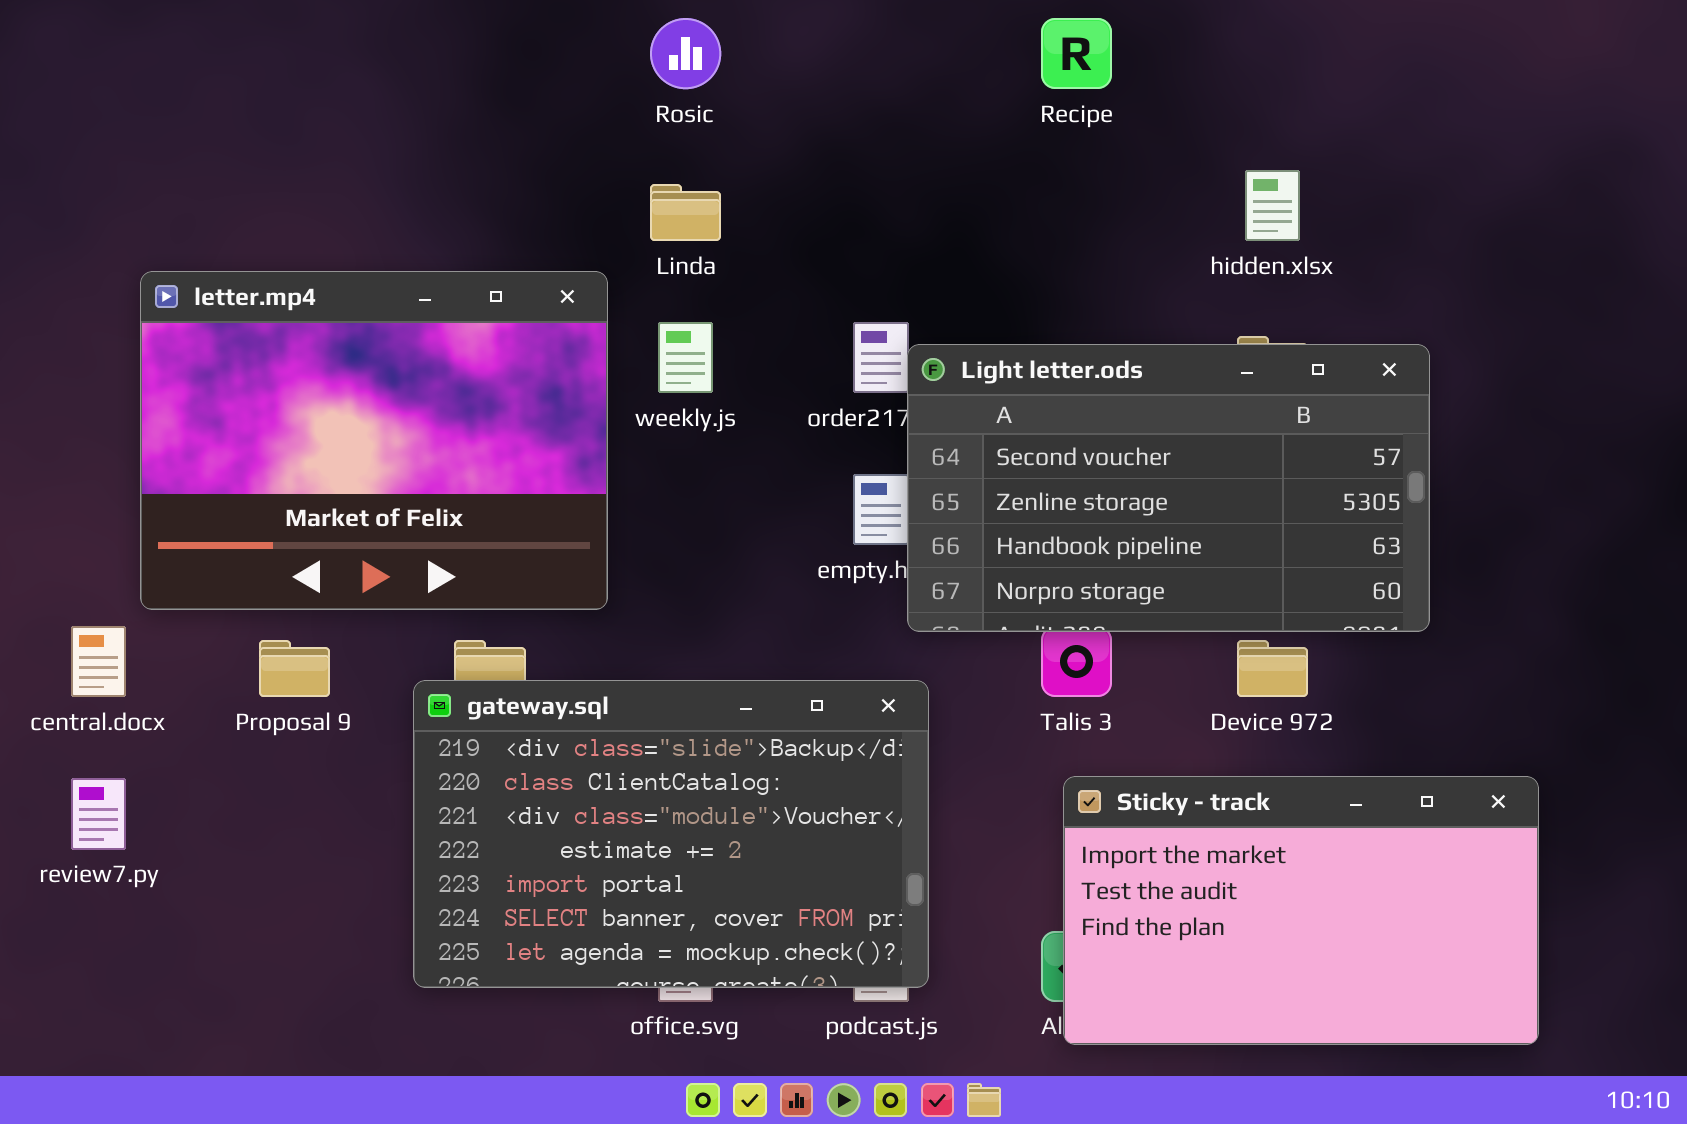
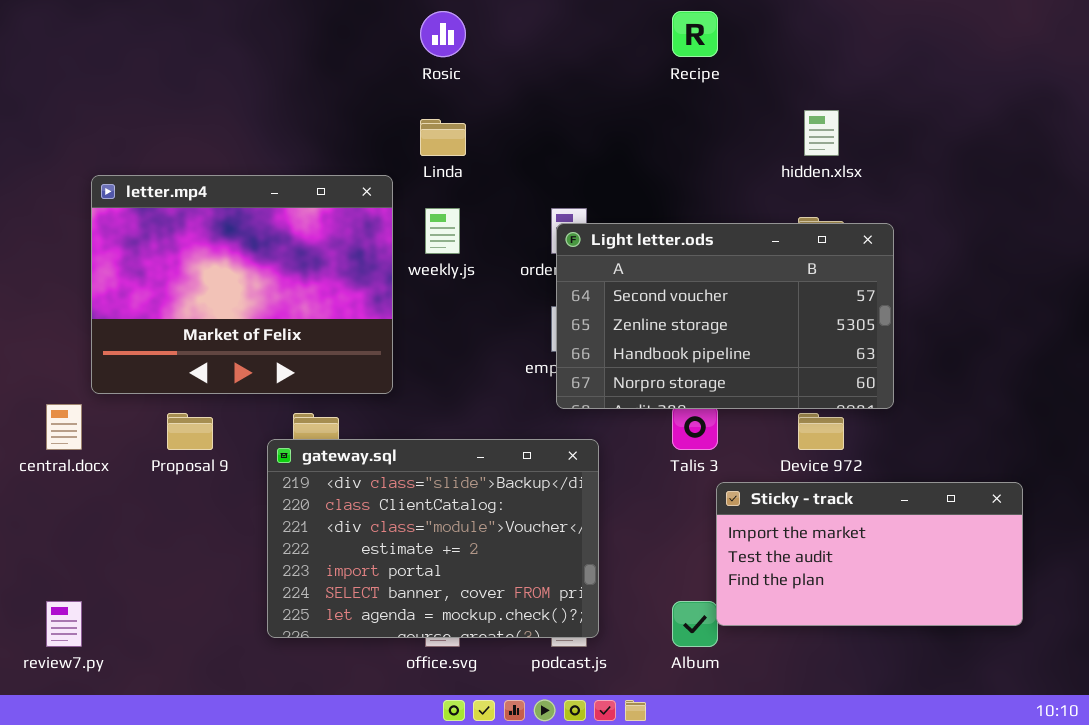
Light letter.ods: [907,344,1430,632] -> [556,223,894,409], moved
Sticky - track: [1063,776,1539,1045] -> [716,482,1023,626], moved, resized
review7.py: [71,778,126,850] -> [46,601,82,647], moved

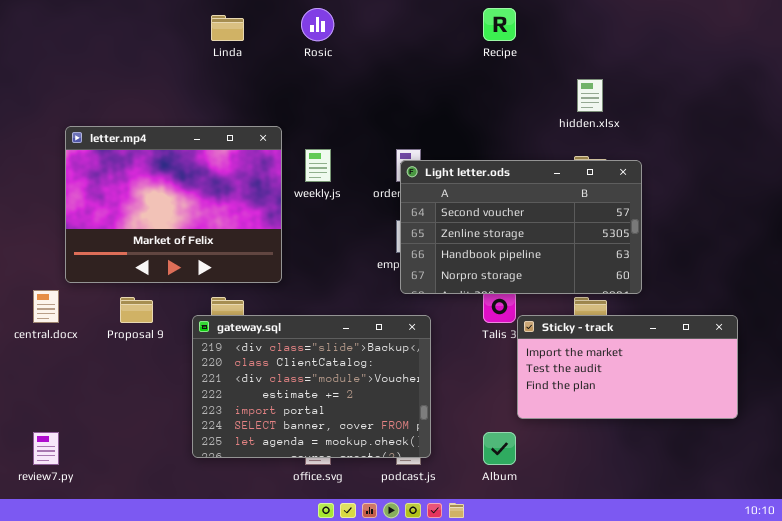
Linda: [420,119,466,156] -> [211,15,244,41], moved
Sticky - track: [716,482,1023,626] -> [517,315,738,419], moved

